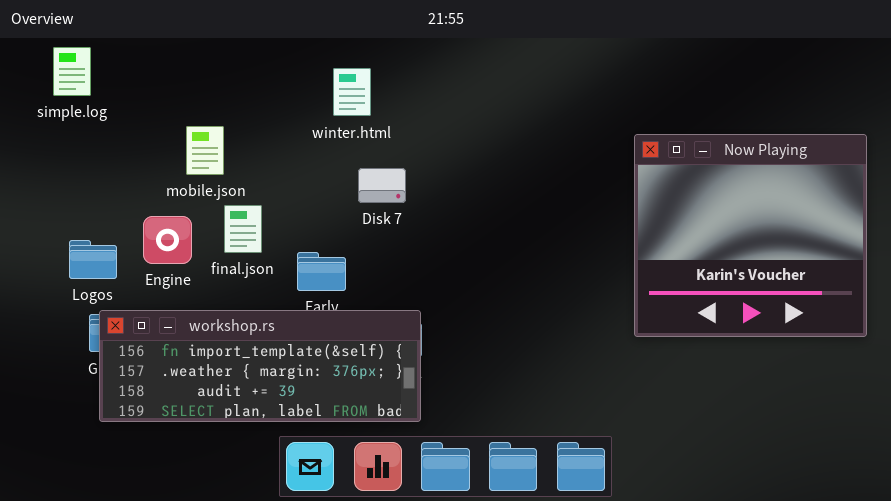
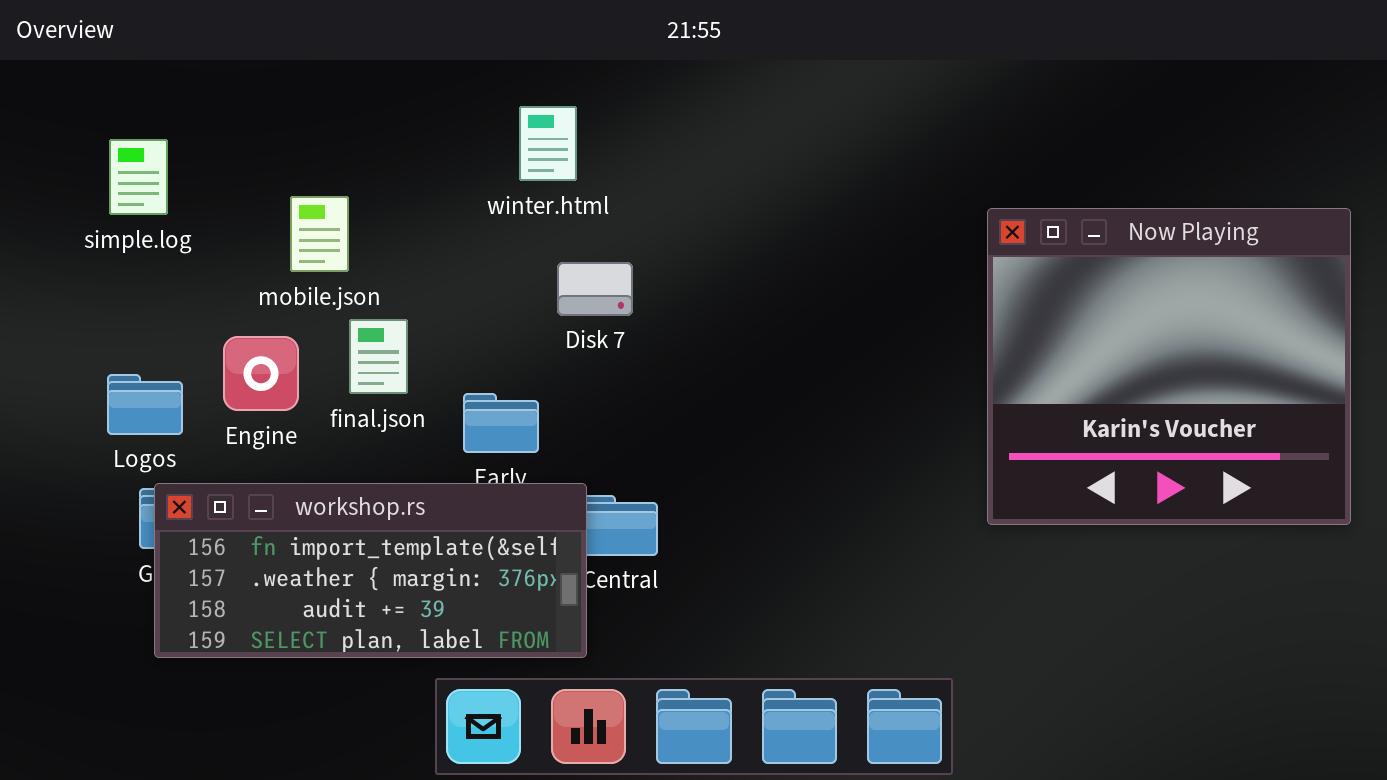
simple.log: [53,47,91,96] -> [109,139,168,215], moved
workshop.rs: [99,310,421,422] -> [154,483,587,658], resized

